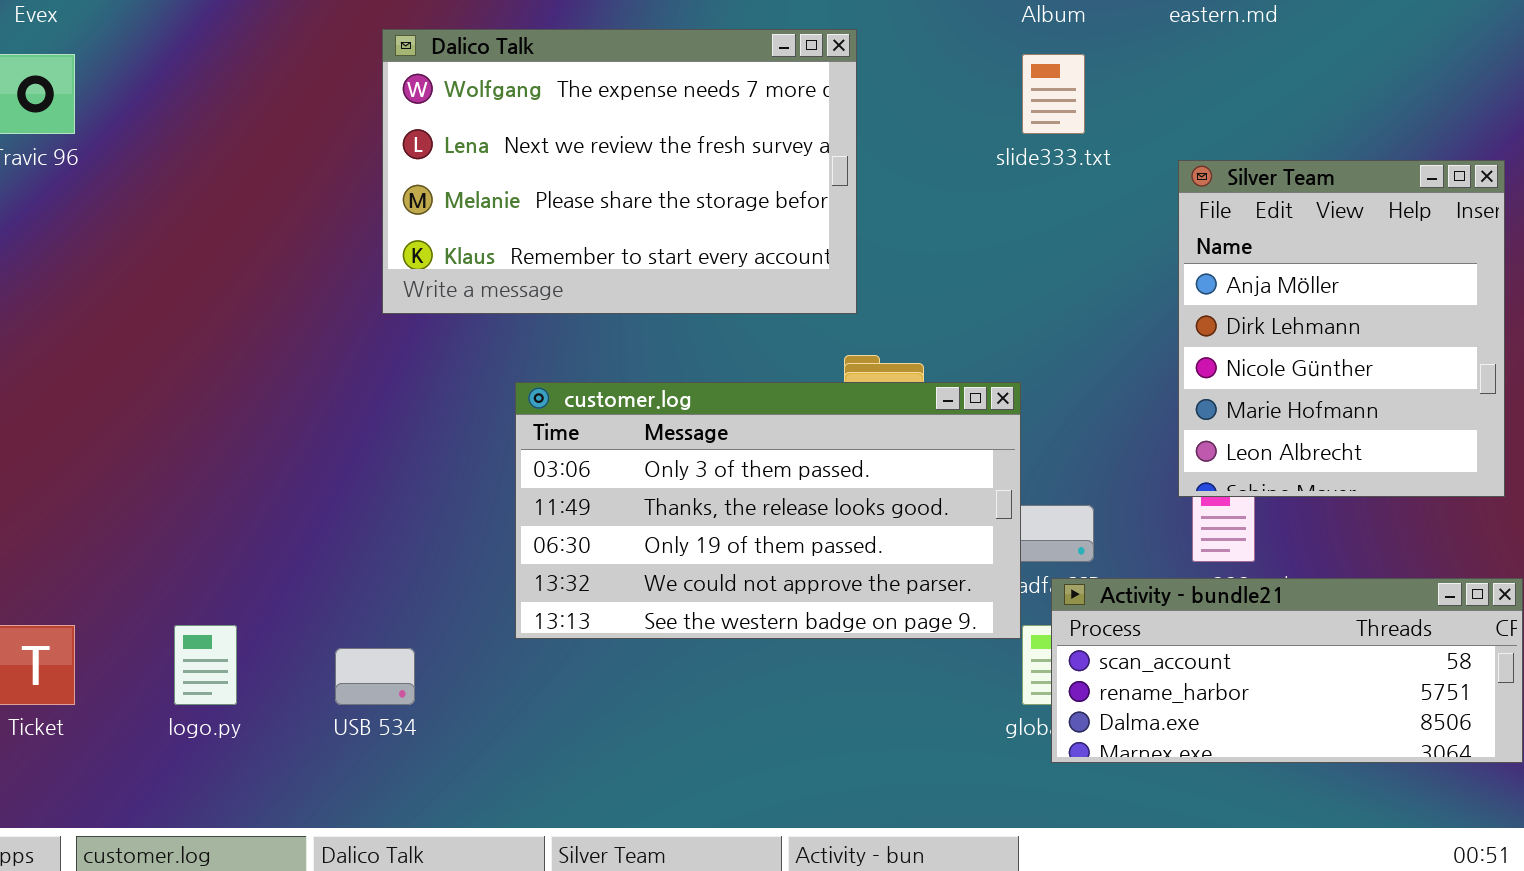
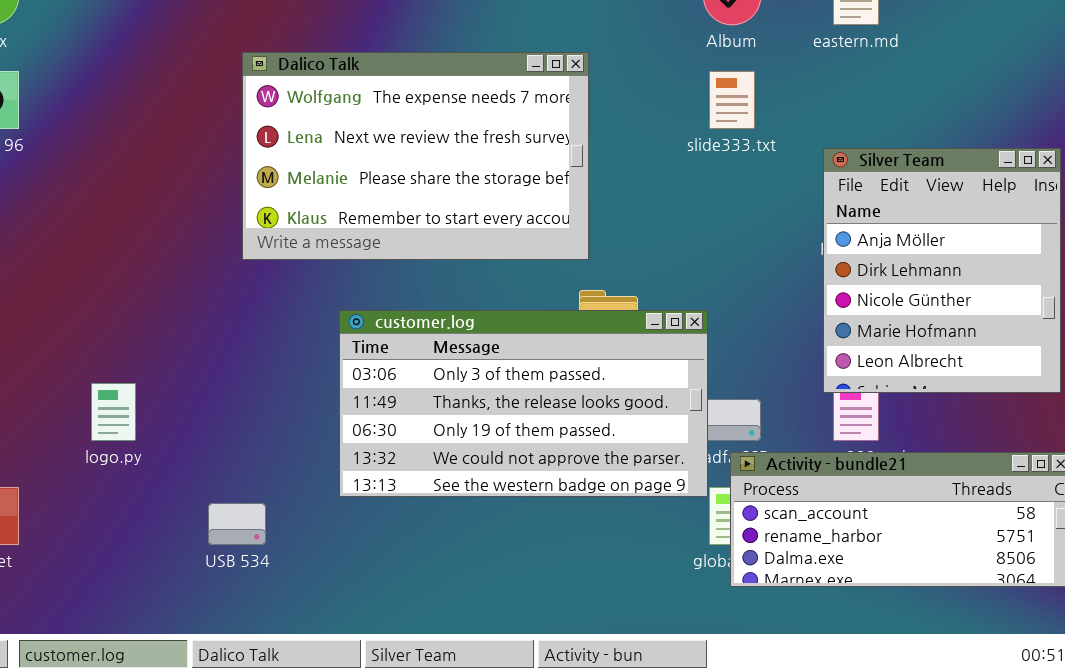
logo.py: [174,625,237,705] -> [91,383,136,441], moved

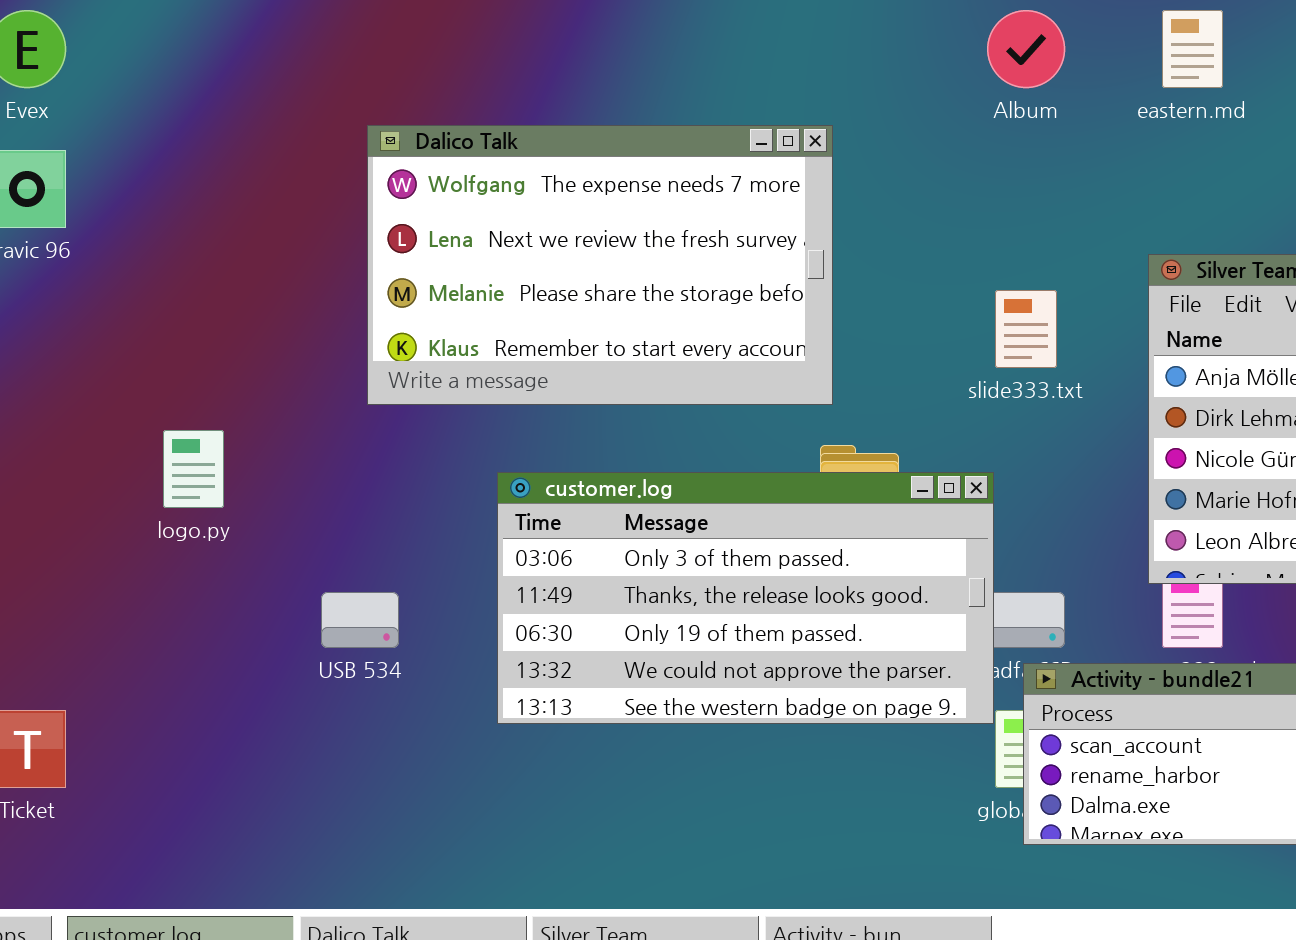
slide333.txt: [709,71,755,129] -> [995,290,1057,368], moved
logo.py: [91,383,136,441] -> [163,430,224,508], moved
USB 534: [208,503,266,545] -> [321,592,399,648], moved

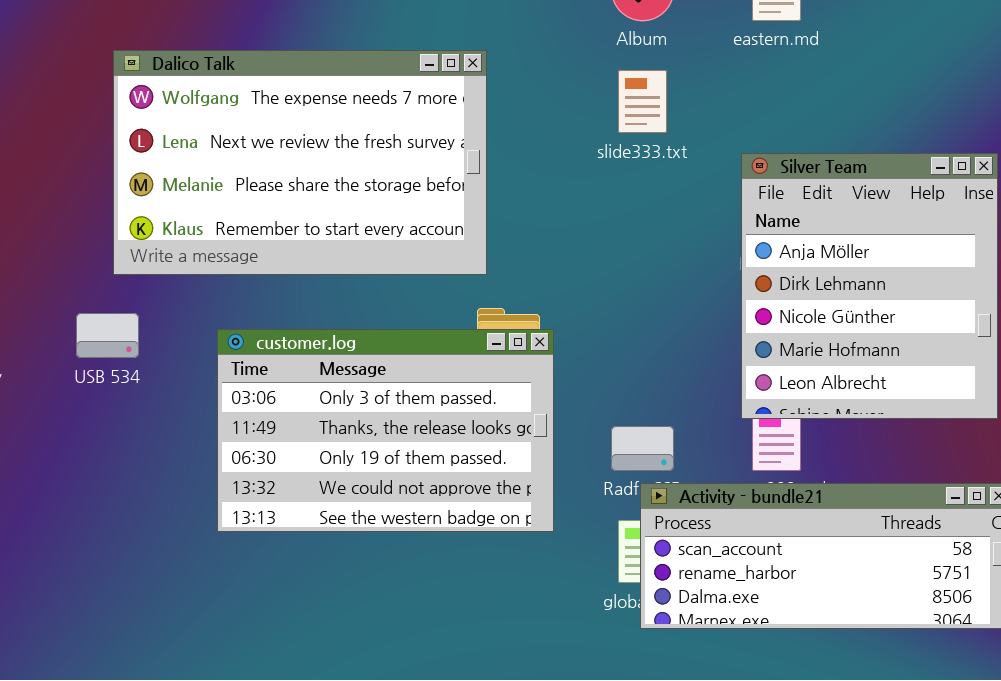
slide333.txt: [995,290,1057,368] -> [618,70,667,133], moved
customer.log: [497,472,994,724] -> [217,329,554,532], resized
USB 534: [321,592,399,648] -> [76,313,139,358], moved

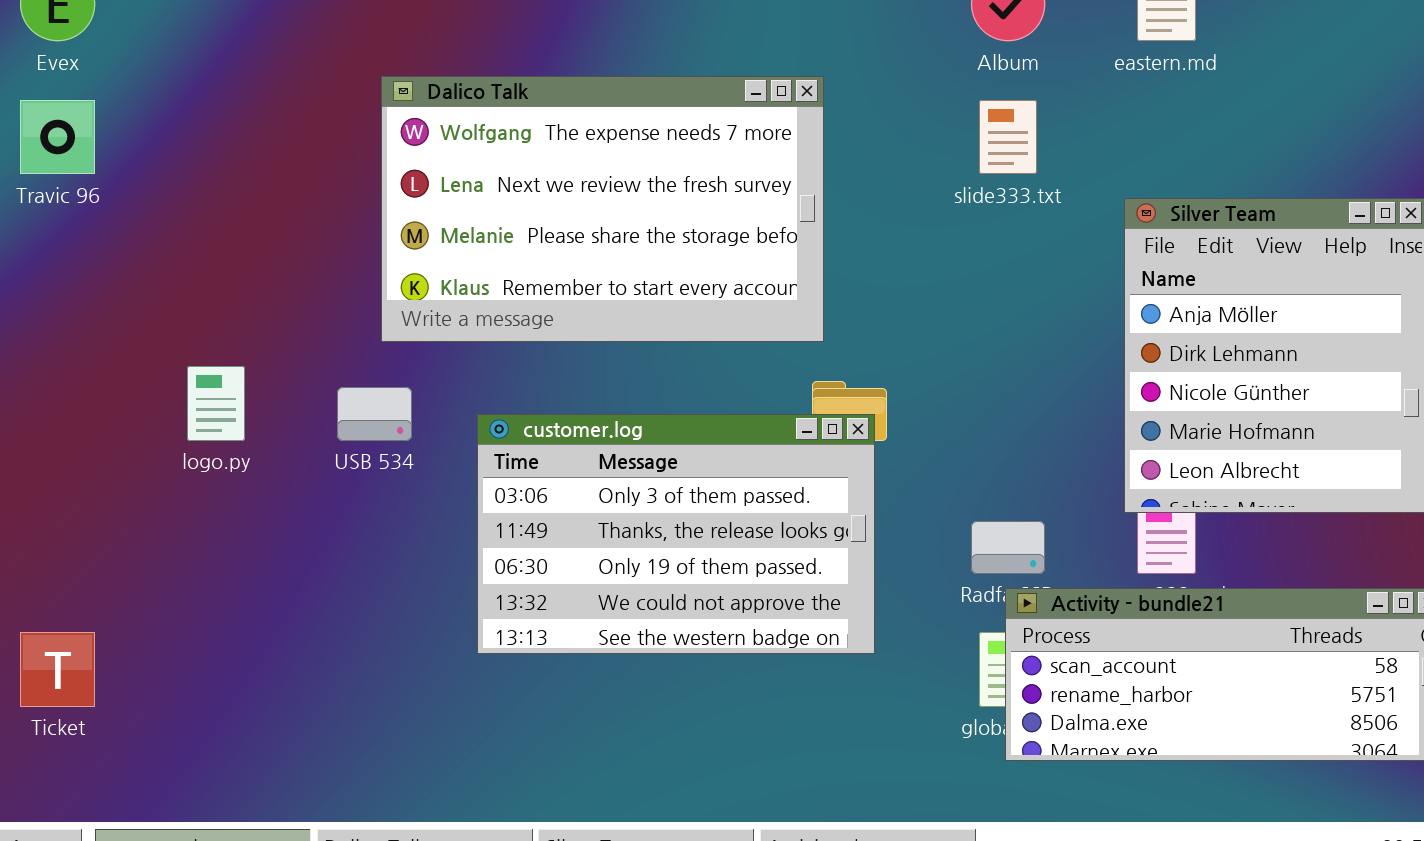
customer.log: [217,329,554,532] -> [477,414,875,654], moved

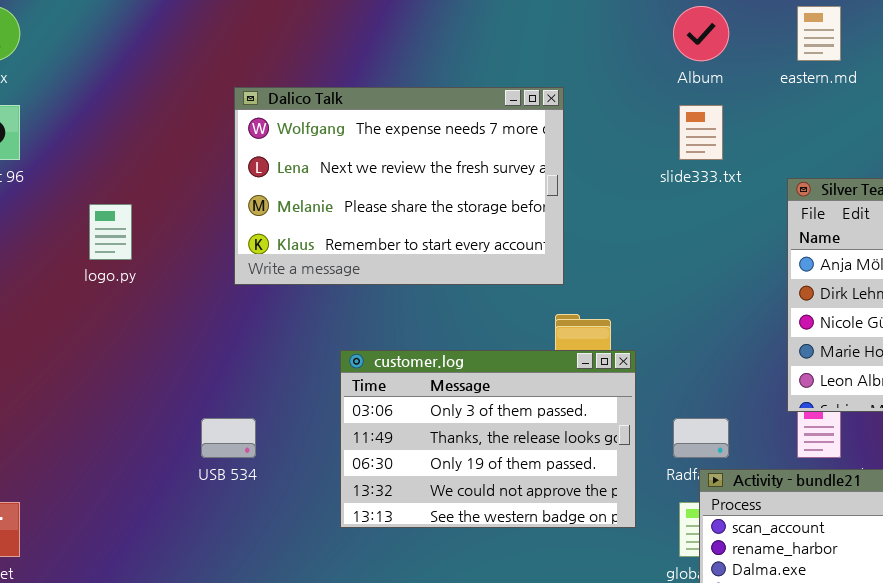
logo.py: [187,366,245,441] -> [89,204,132,260], moved
USB 534: [337,387,412,441] -> [201,418,256,458], moved
customer.log: [477,414,875,654] -> [340,350,636,528], moved

